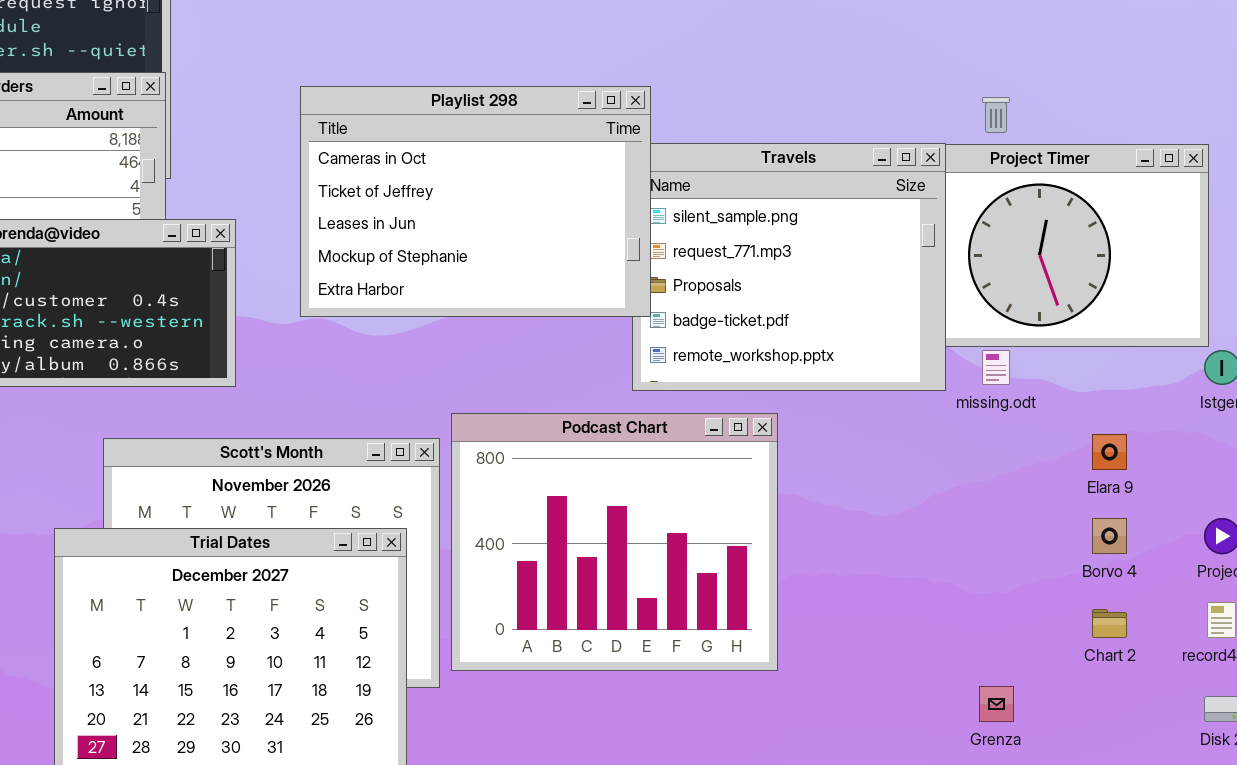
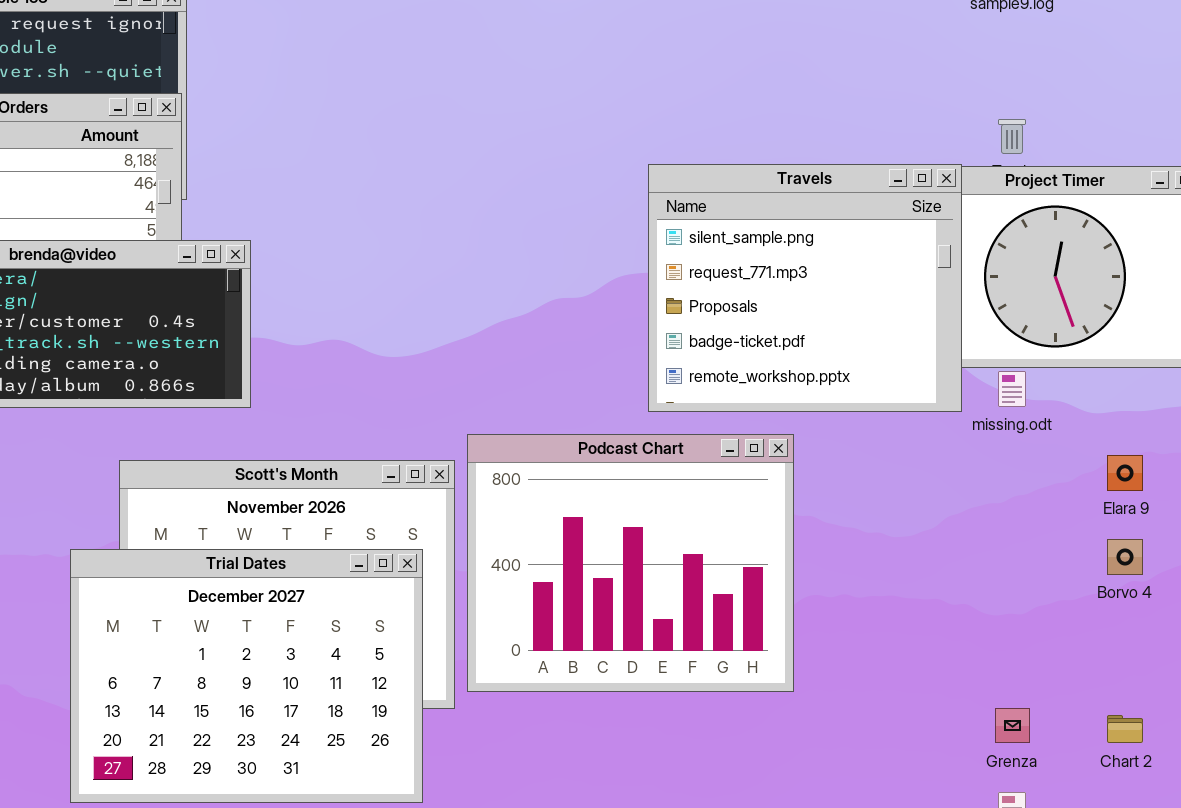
Playlist 298: [300,86,651,317] -> none, closed
Chart 2: [1092,609,1127,638] -> [1107,715,1143,743], moved

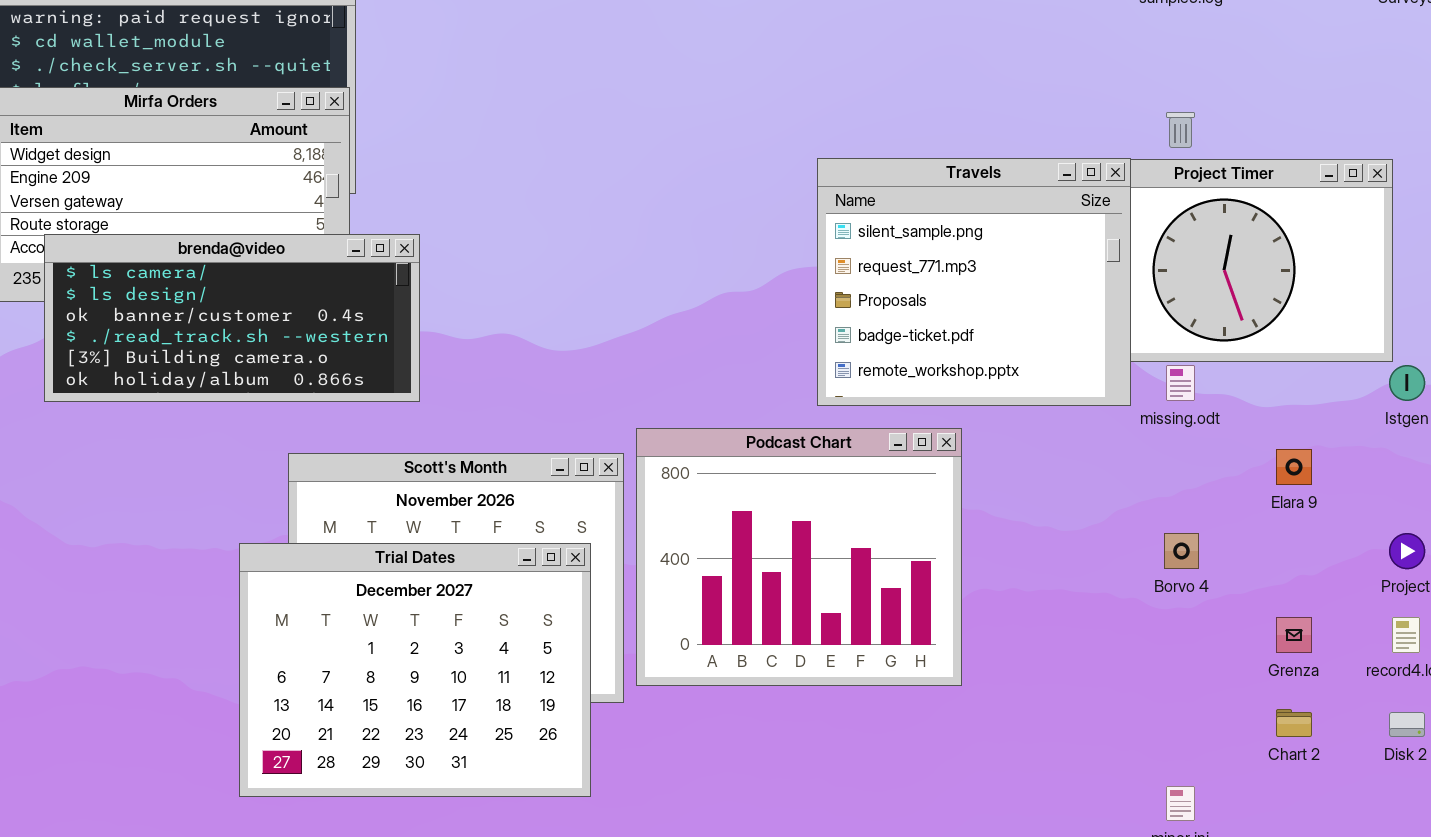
Borvo 4: [1107,539,1143,575] -> [1164,533,1199,569], moved
Grenza: [995,708,1030,743] -> [1276,617,1312,653], moved

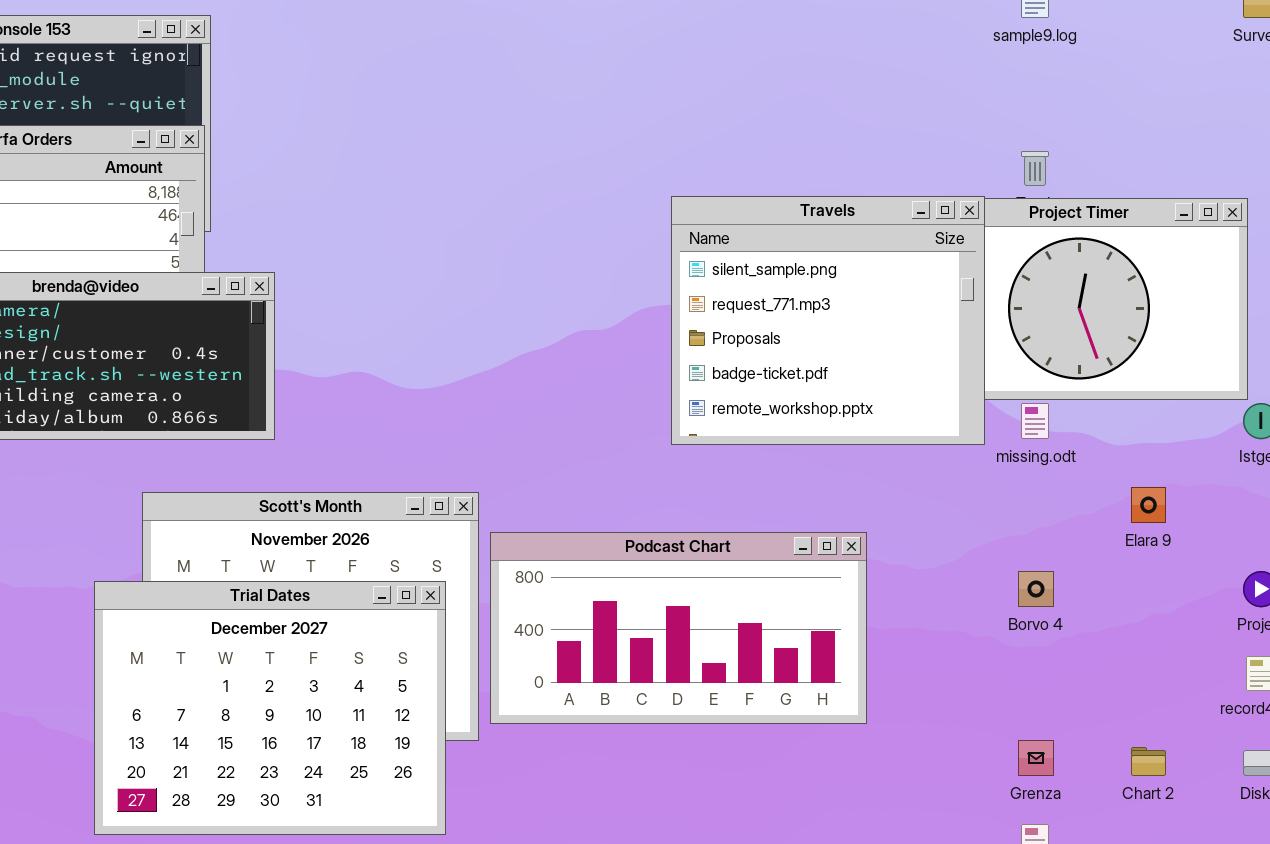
Podcast Chart: [636,428,962,686] -> [490,532,867,724], resized
Grenza: [1276,617,1312,653] -> [1018,740,1054,776], moved

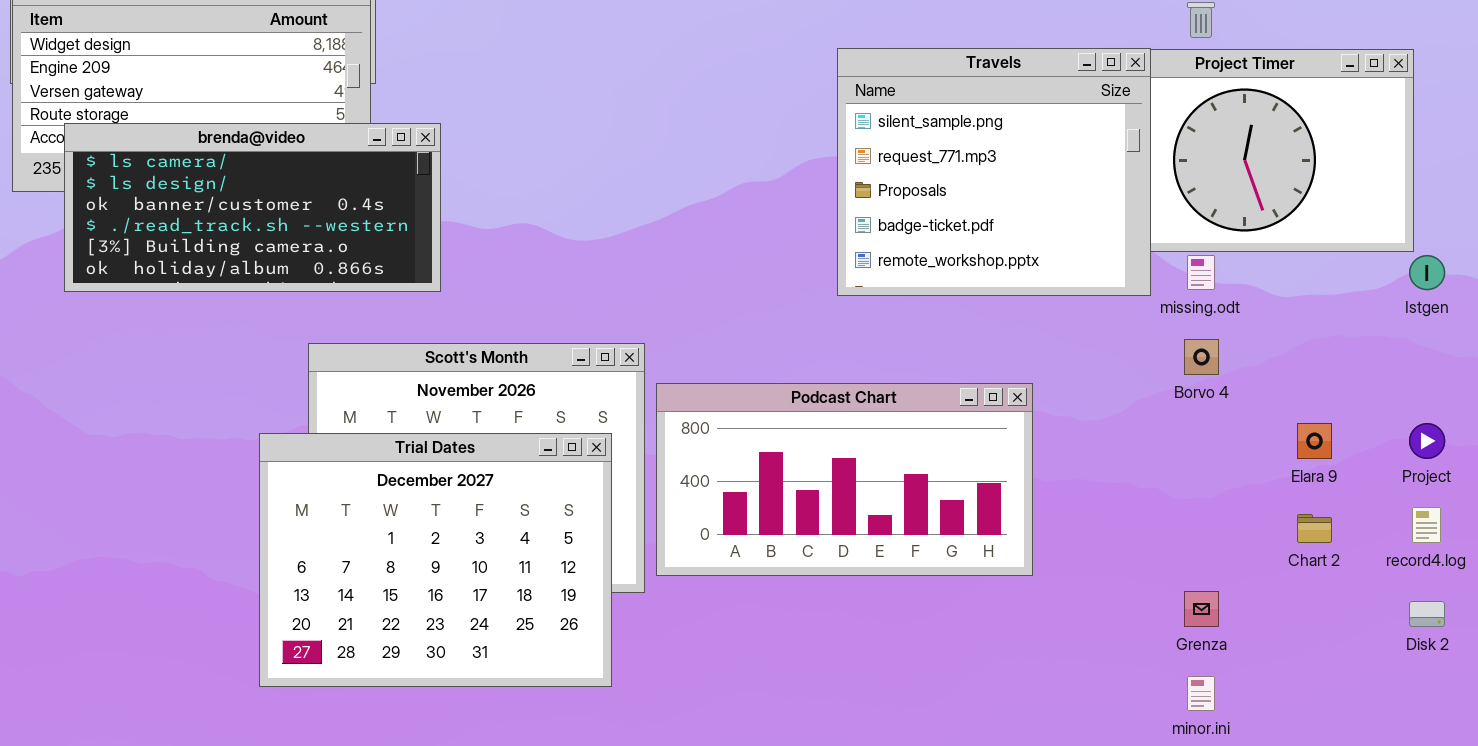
Elara 9: [1131,487,1166,523] -> [1297,423,1332,459], moved
Borvo 4: [1018,571,1054,607] -> [1184,339,1219,375], moved
Chart 2: [1131,747,1166,776] -> [1297,514,1332,543], moved

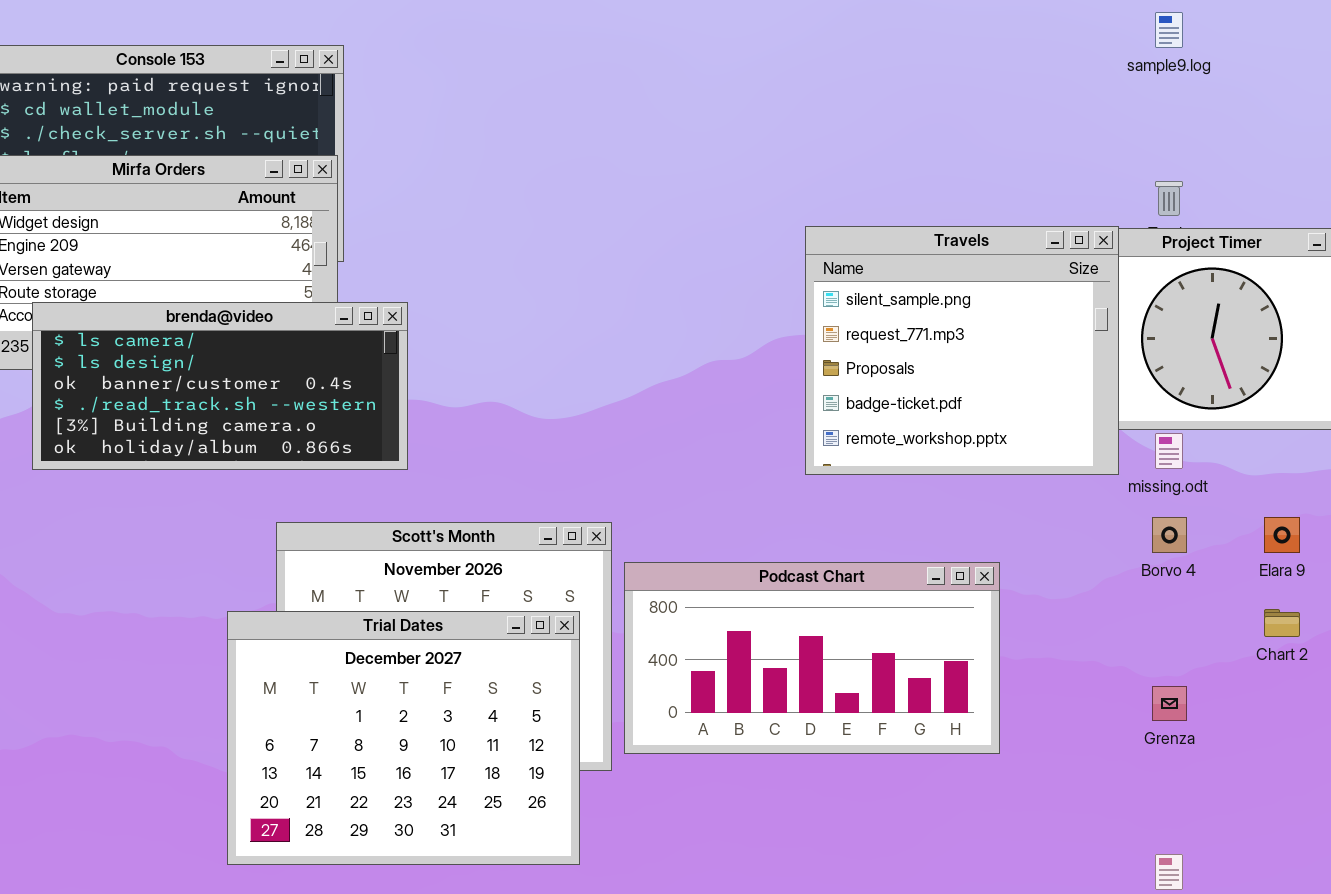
Elara 9: [1297,423,1332,459] -> [1264,517,1300,553], moved
Chart 2: [1297,514,1332,543] -> [1264,609,1300,637], moved
Grenza: [1184,591,1219,627] -> [1152,686,1187,721], moved

